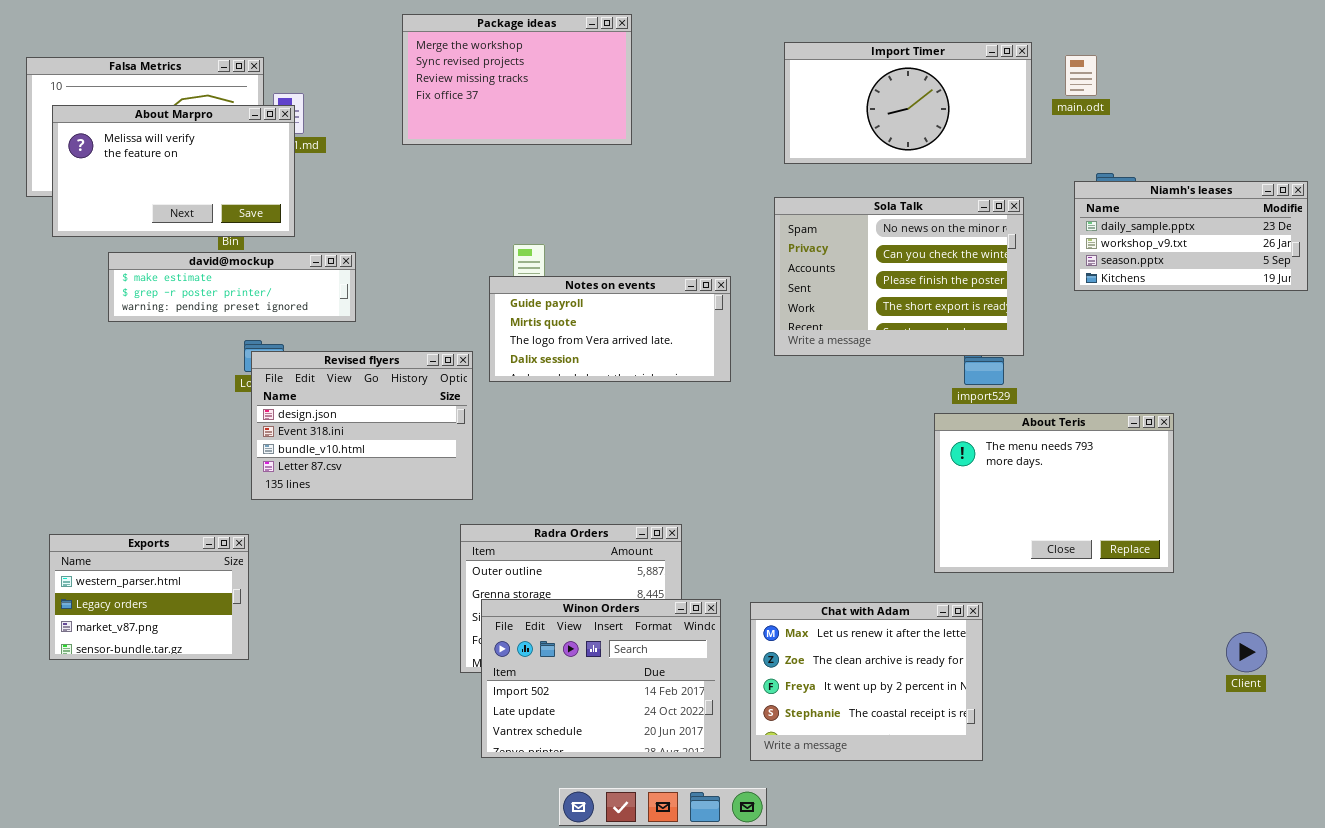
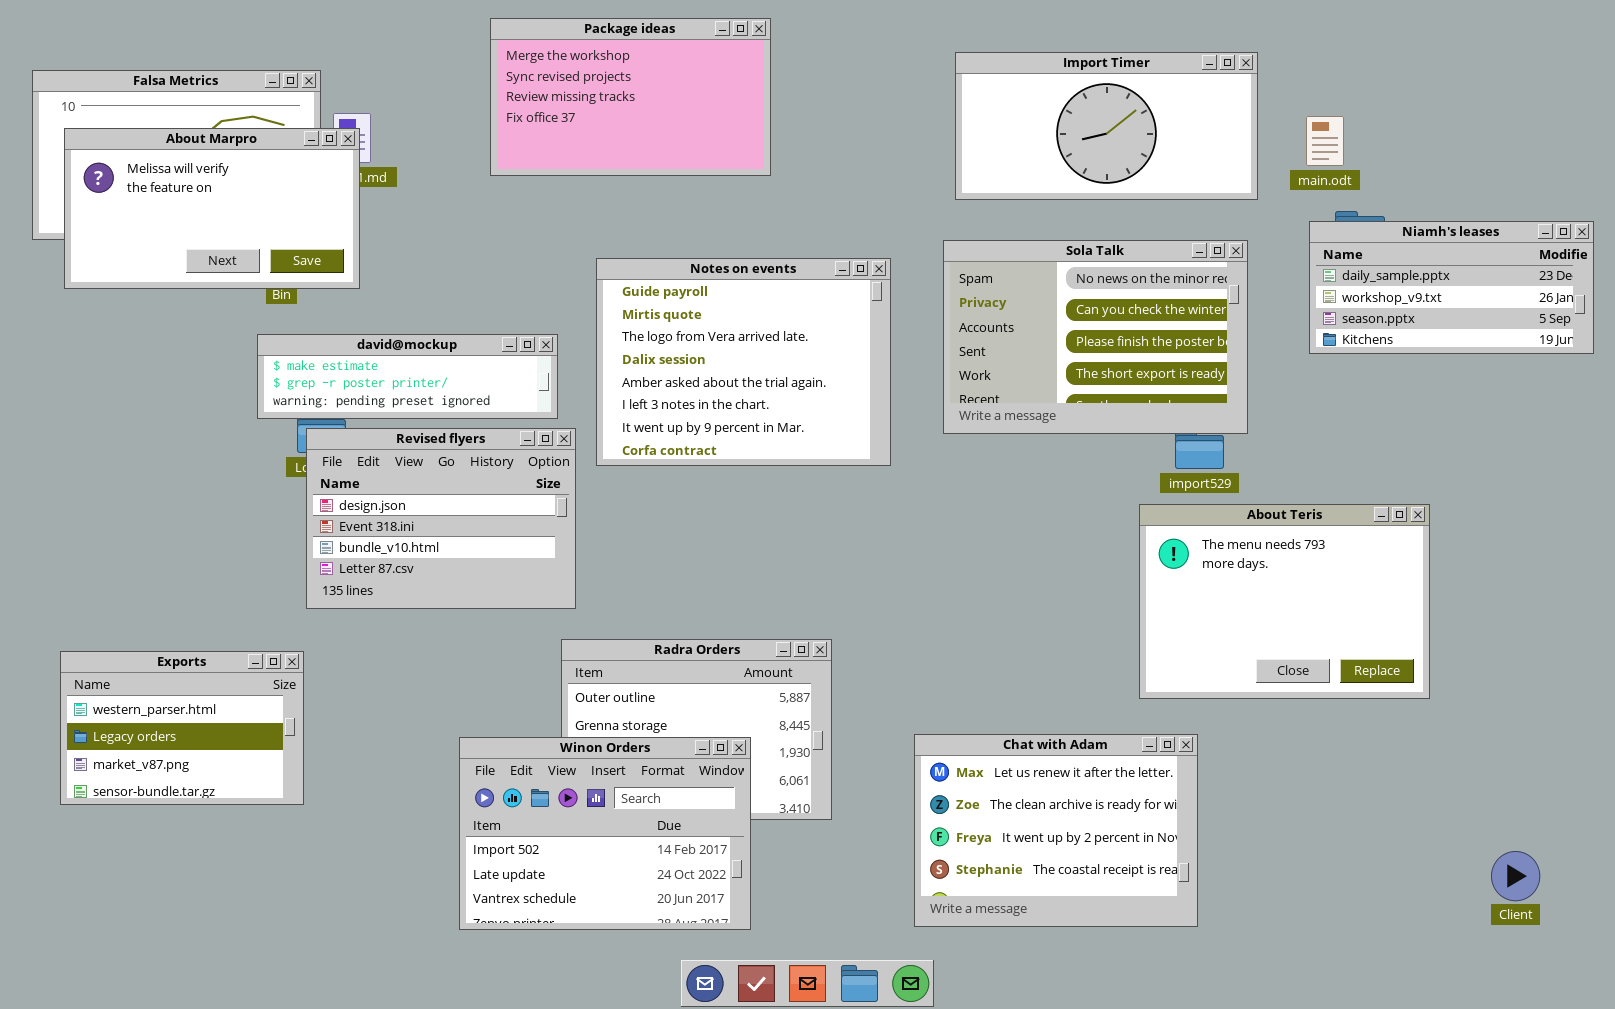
main.odt: [1065,55,1097,96] -> [1306,116,1344,166], moved
david@mockup: [108,252,356,322] -> [257,334,558,419], moved
Notes on events: [489,276,731,382] -> [596,258,891,466], resized
Winon Orders: [481,599,721,758] -> [459,737,751,930], moved
Client: [1226,632,1267,672] -> [1491,851,1540,901], moved

